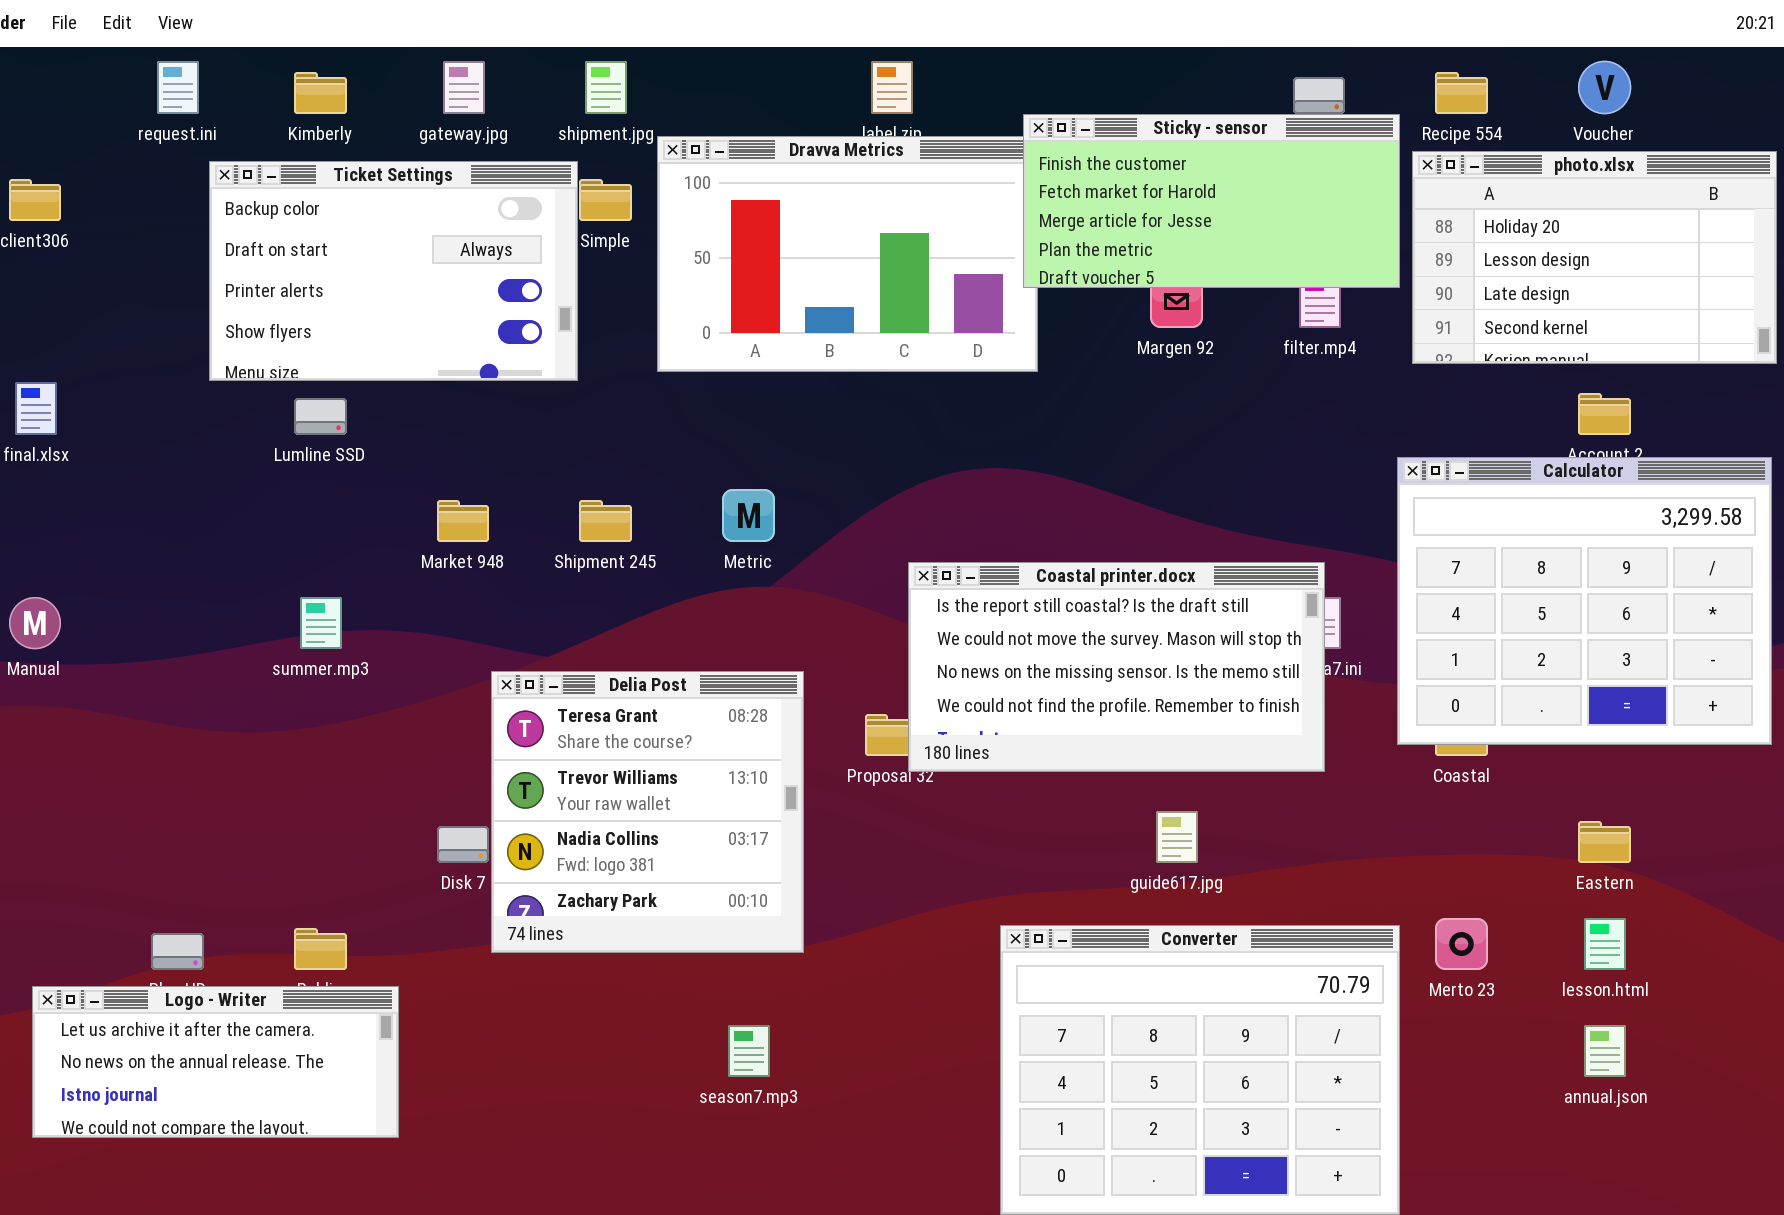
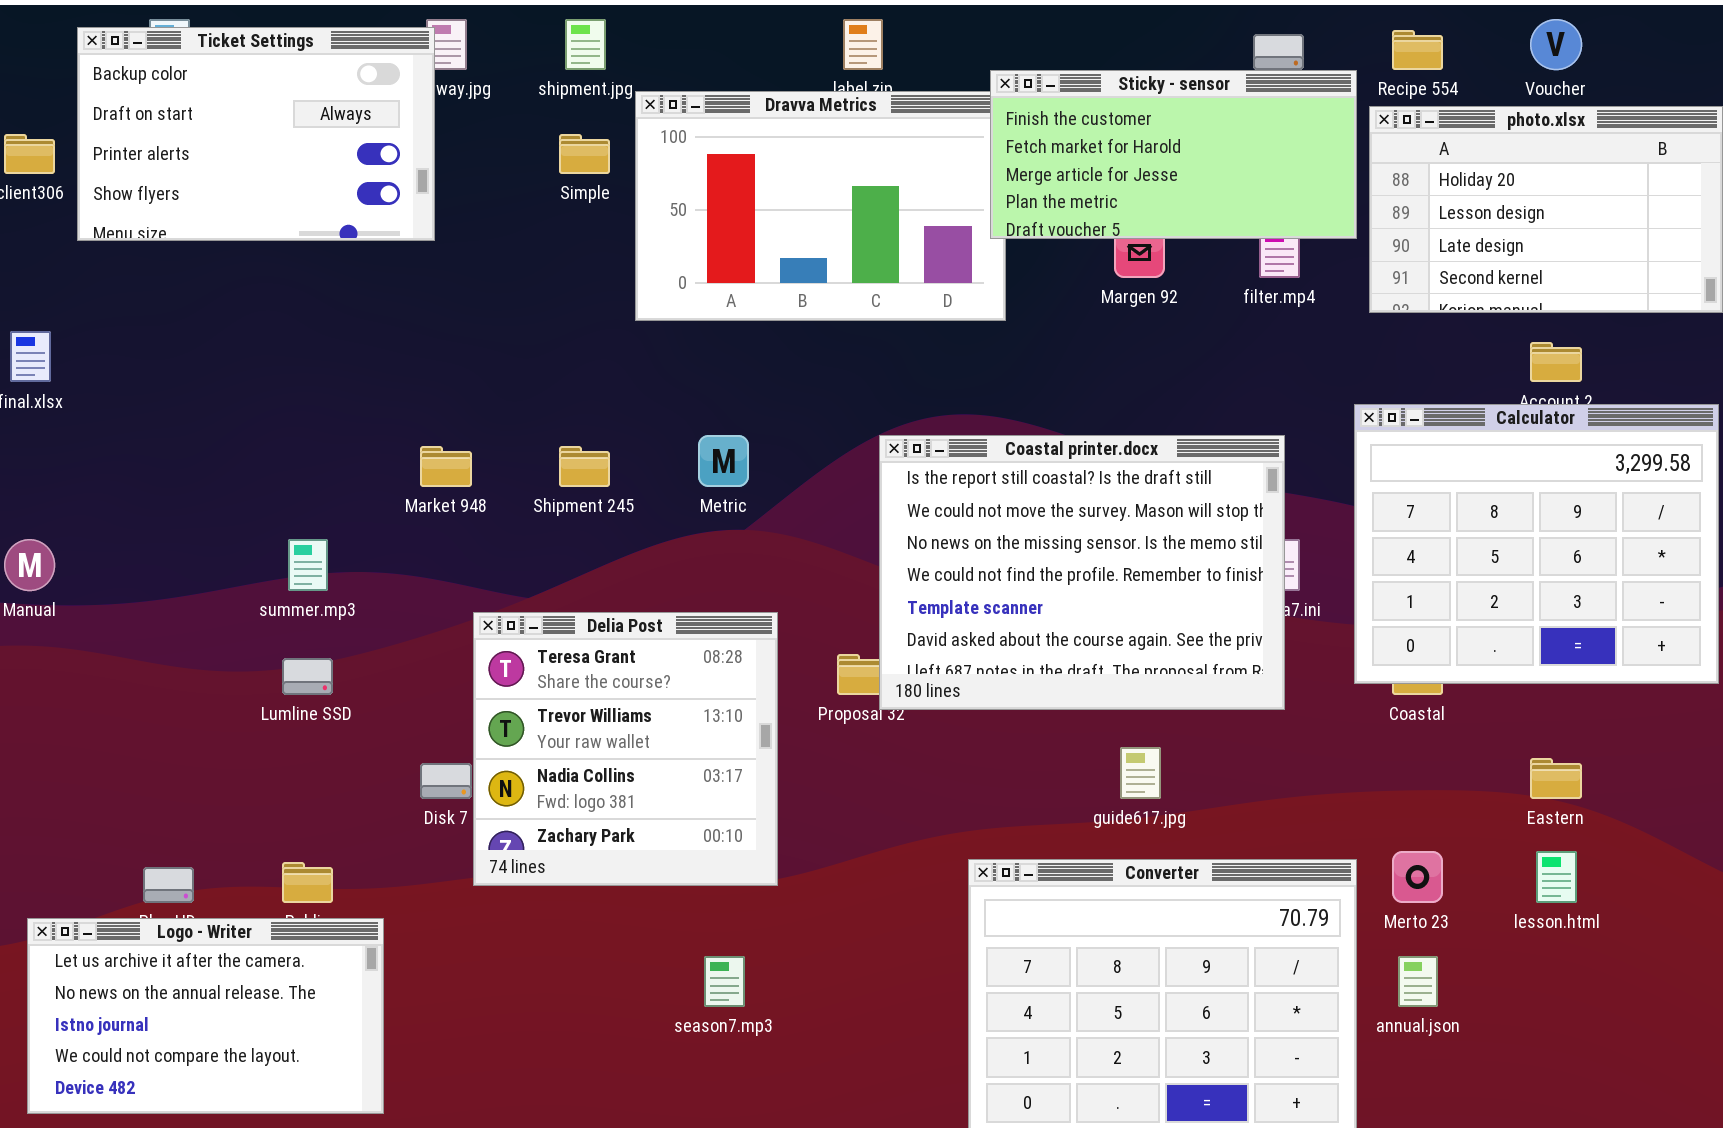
Ticket Settings: [209,161,578,381] -> [77,27,435,241], moved
Lumline SSD: [294,398,347,435] -> [282,658,333,695], moved
Coastal printer.docx: [908,562,1325,772] -> [879,435,1285,710], resized
Logo - Writer: [32,986,399,1138] -> [27,918,384,1114], resized
annual.json: [1584,1025,1626,1077] -> [1398,956,1438,1007], moved

